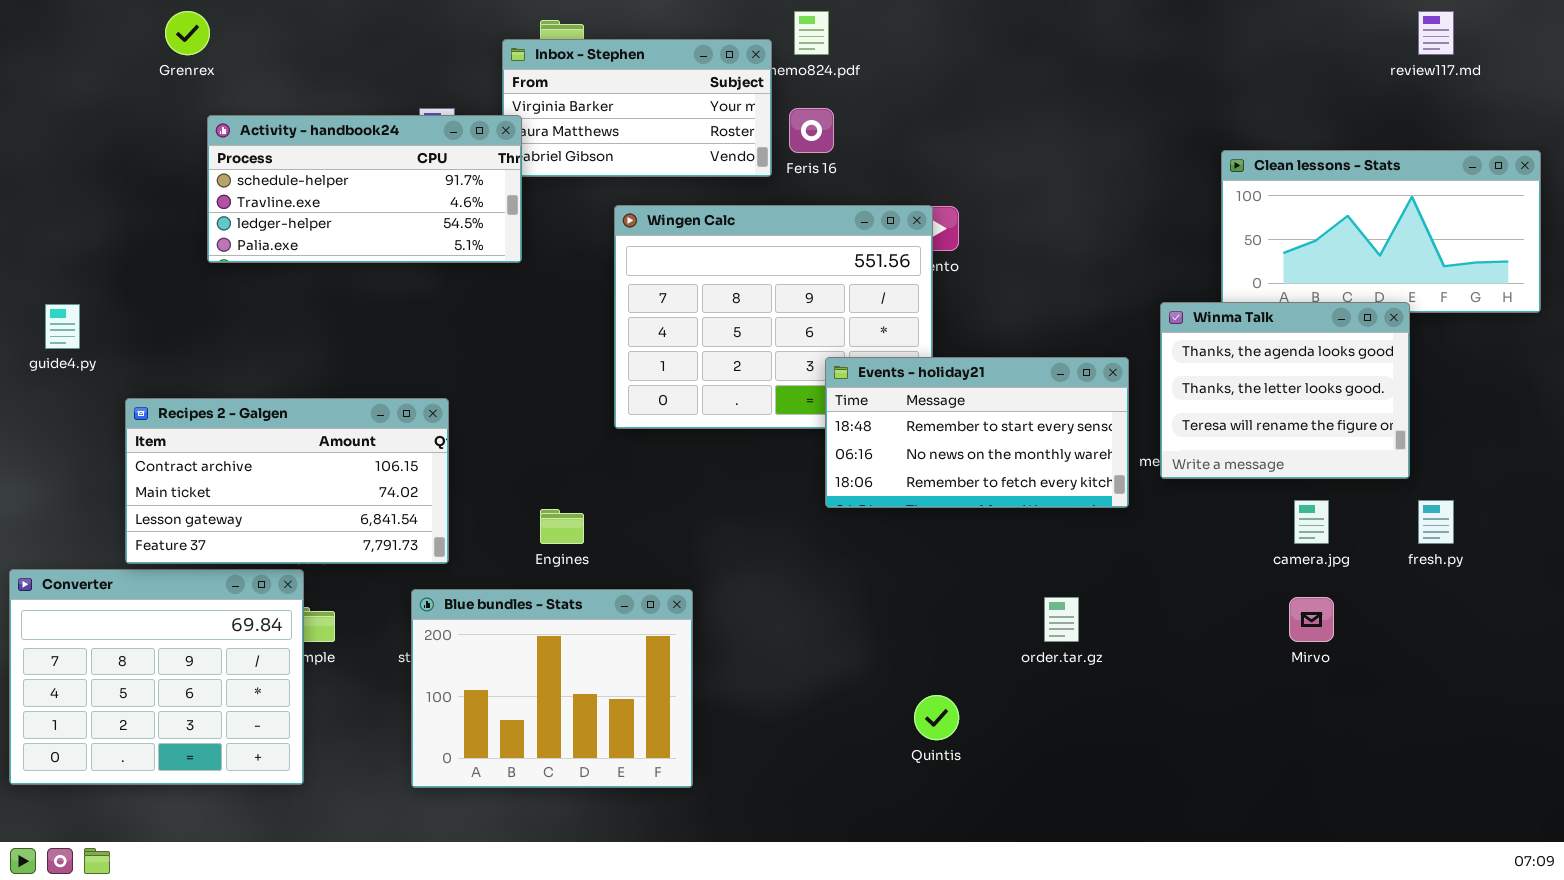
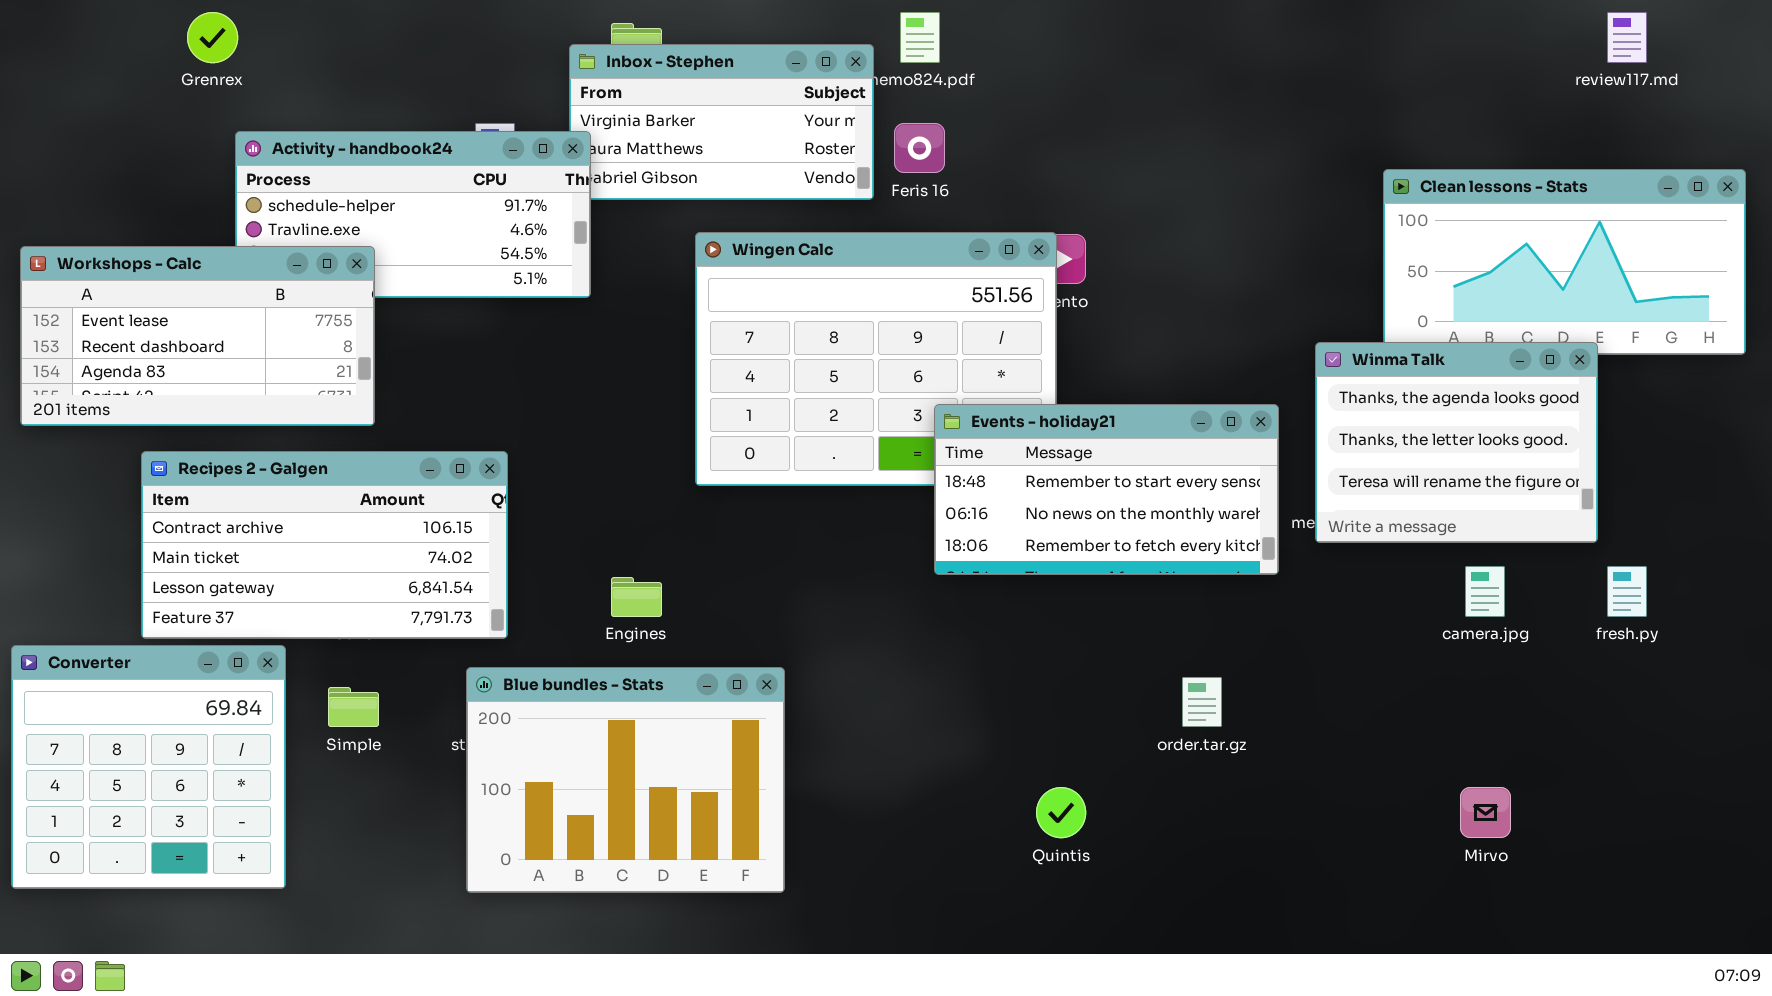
Workshops - Calc: none -> [20,246,375,426], opened
Converter: [9,569,304,785] -> [11,645,286,889], resized
Mirvo: [1289,597,1334,642] -> [1460,787,1511,838], moved

